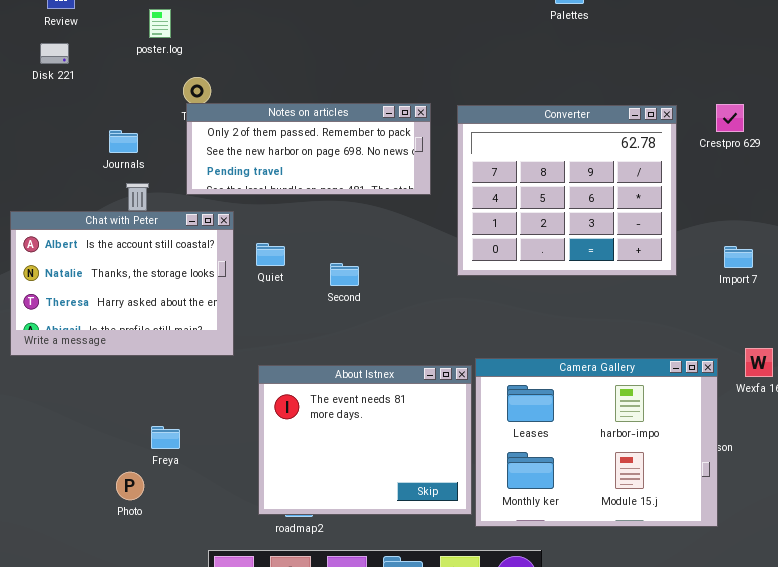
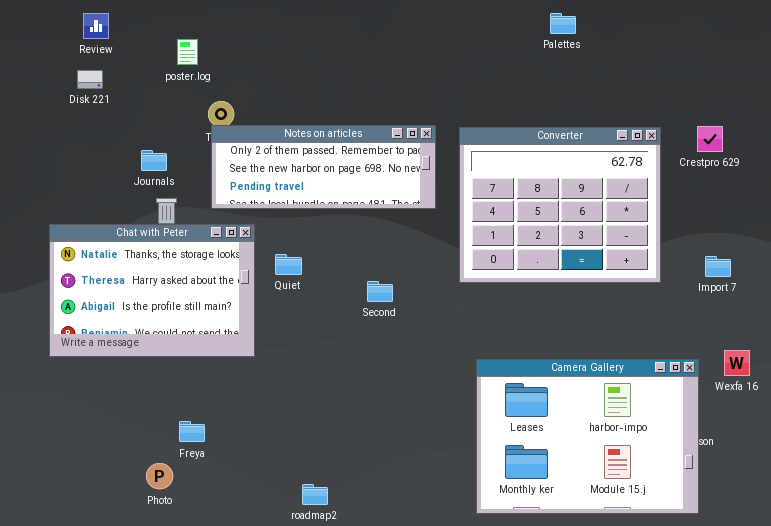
Chat with Peter: [10,211,234,356] -> [49,224,255,357], scrolled down 1 row
Second: [330,263,359,286] -> [367,281,393,302], moved
About Istnex: [258,365,472,515] -> none, closed

